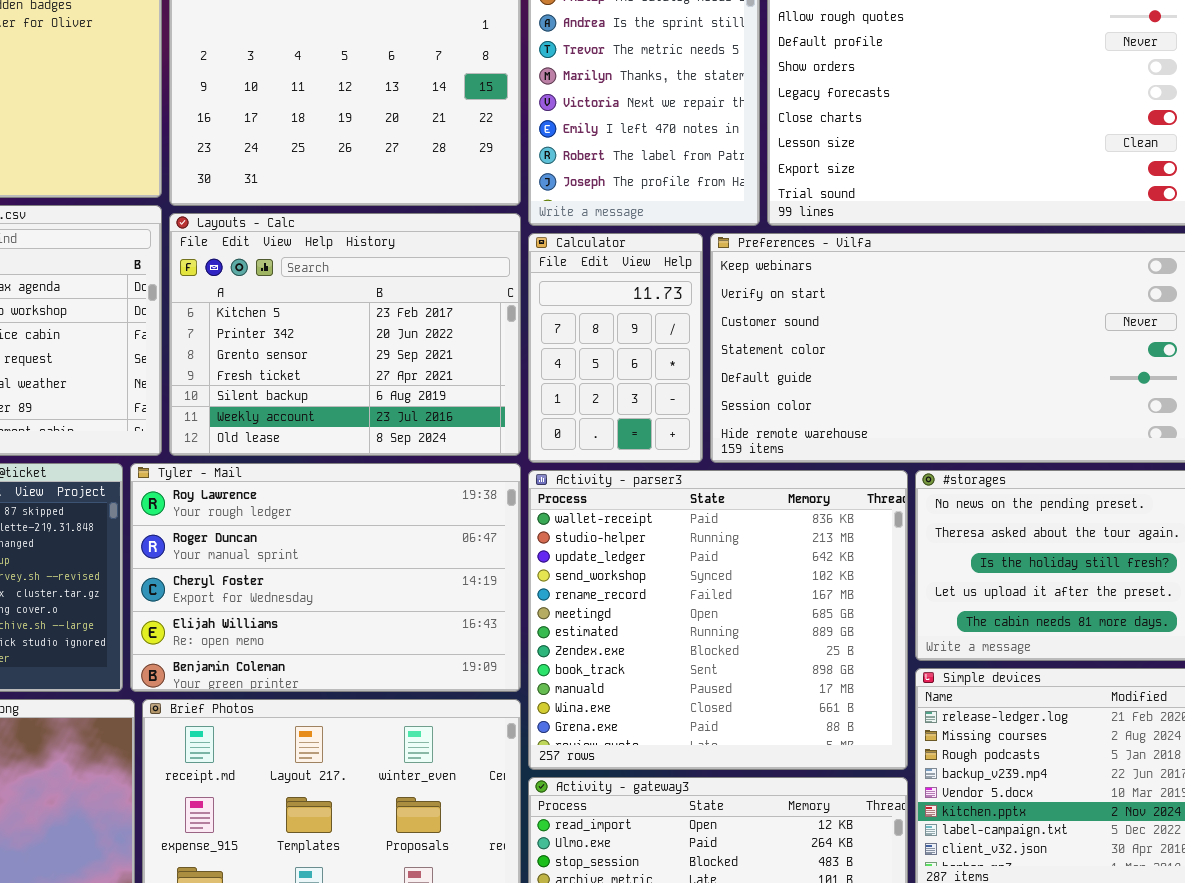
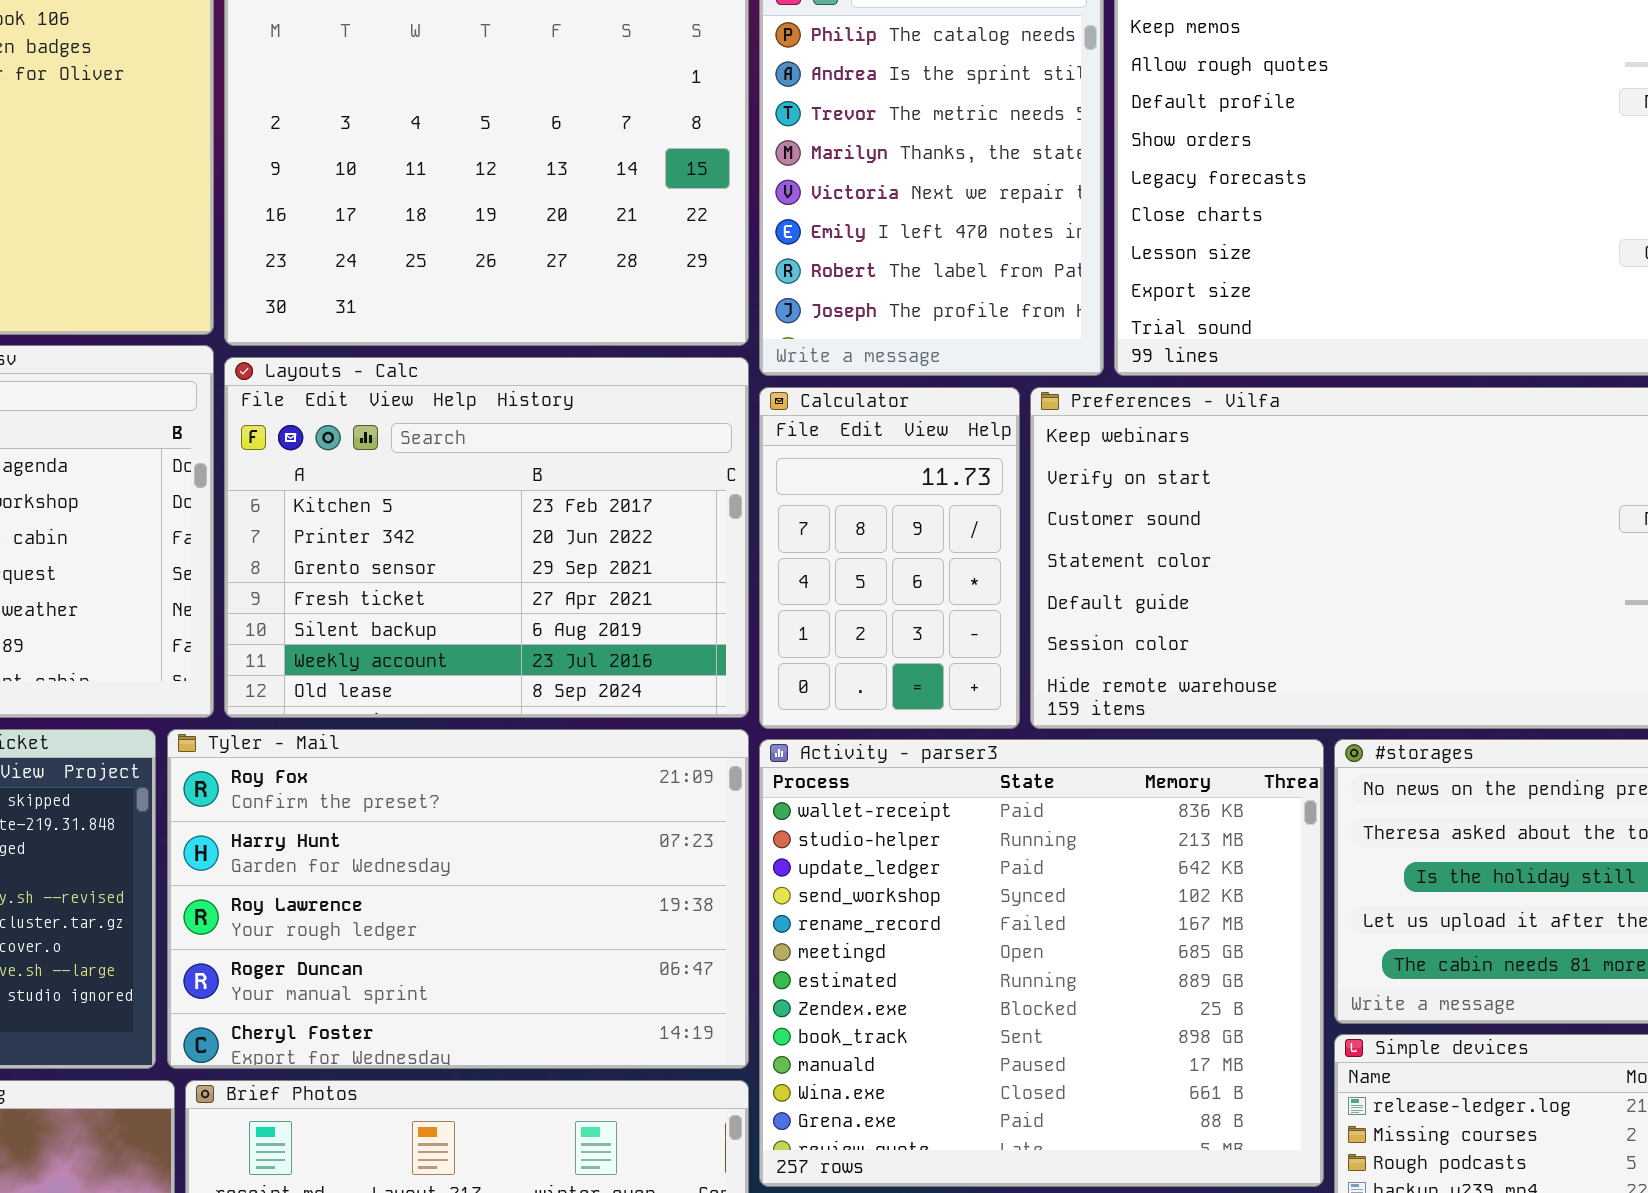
Tyler - Mail: [130,463,521,692] -> [167,729,749,1069], scrolled up 2 rows

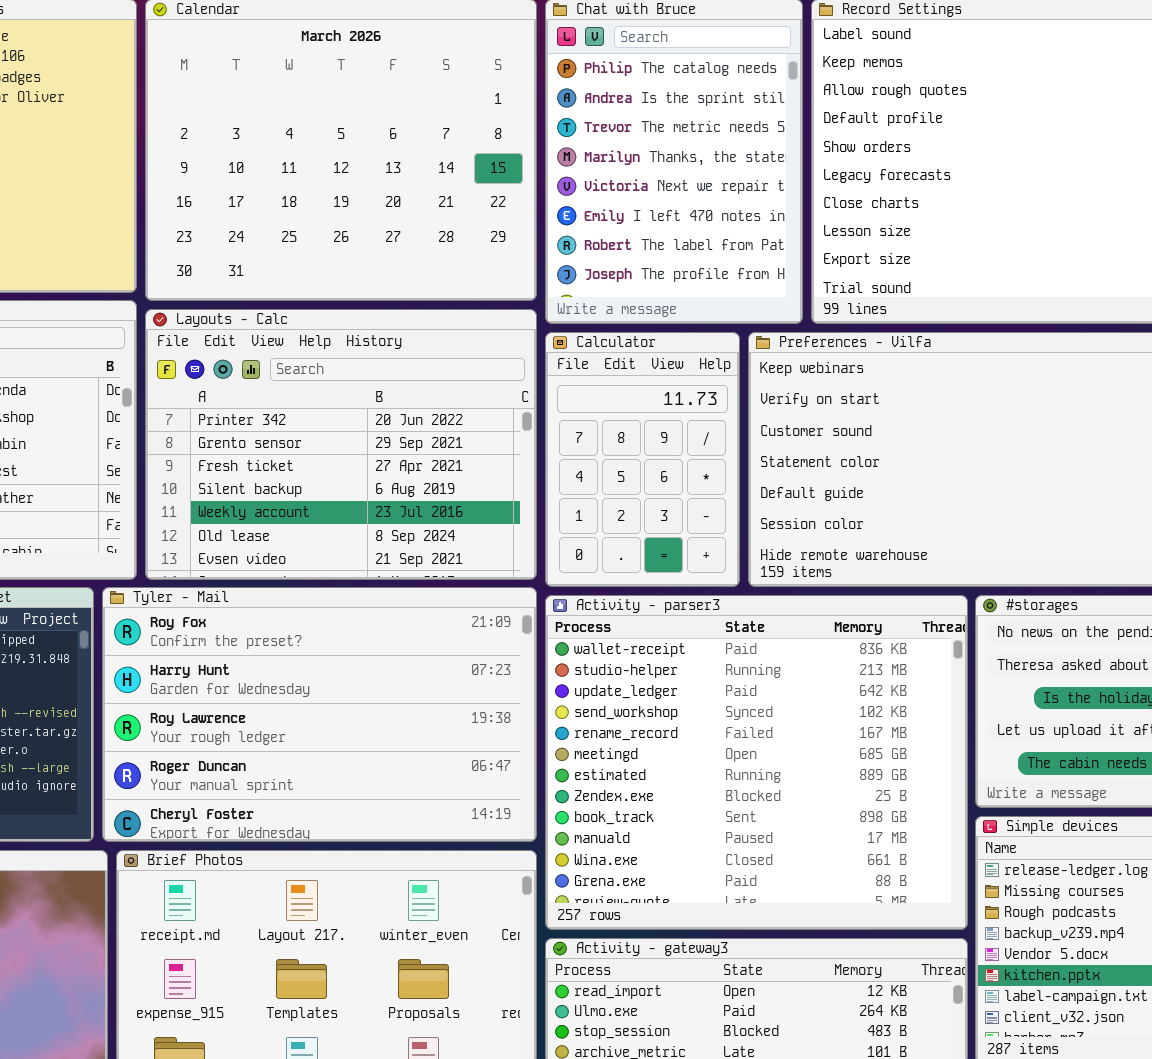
Layouts - Calc: [224,357,749,718] -> [145,309,537,580], scrolled down 1 row

